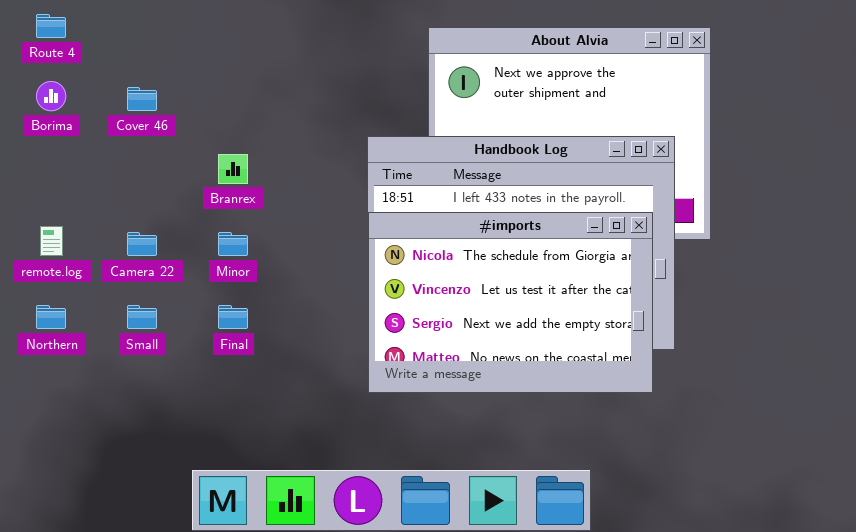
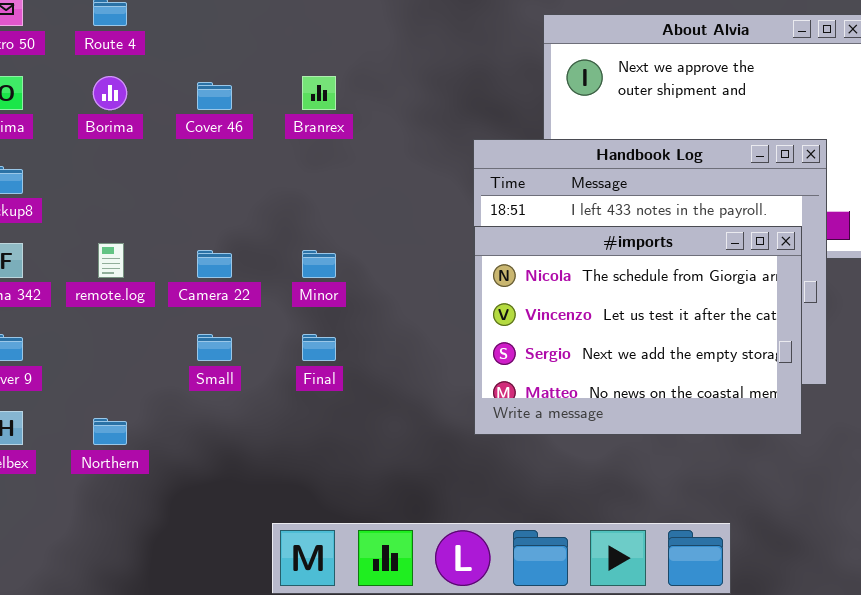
Branrex: [218,154,248,184] -> [302,76,336,110], moved
Northern: [36,305,66,329] -> [93,418,127,445], moved

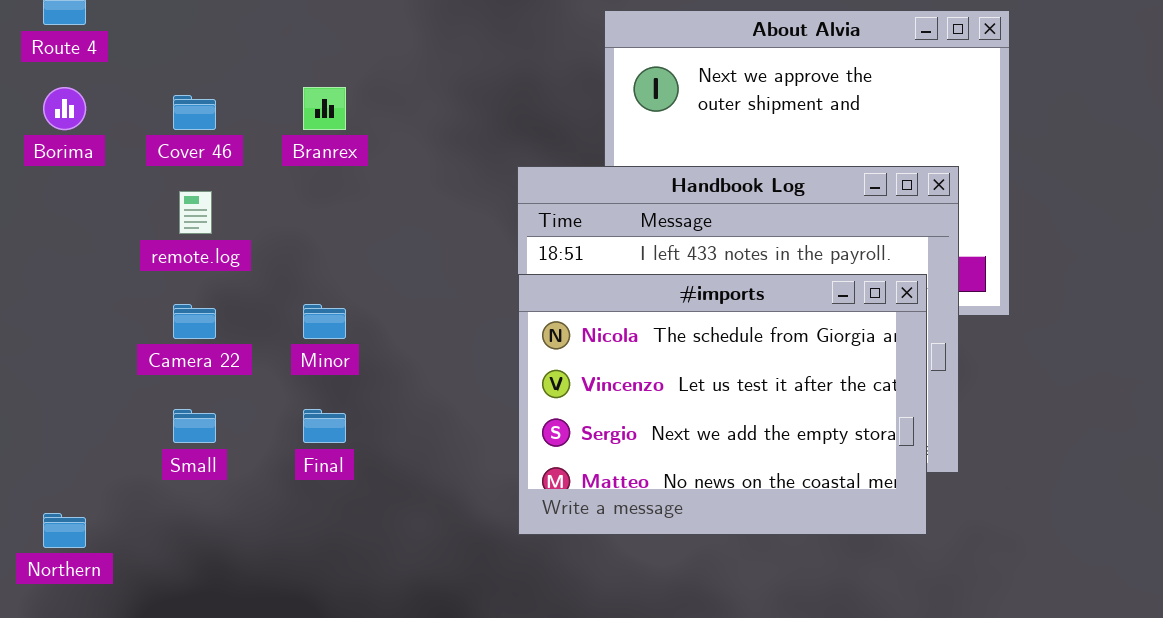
remote.log: [98,243,124,278] -> [179,191,212,234], moved

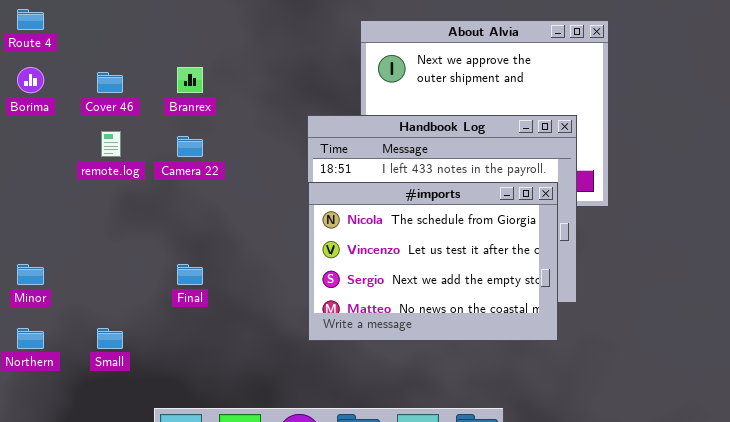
Camera 22: [173,304,216,339] -> [177,136,203,157], moved
Minor: [303,304,346,339] -> [17,264,44,285], moved
Small: [173,409,216,443] -> [97,328,123,349], moved

